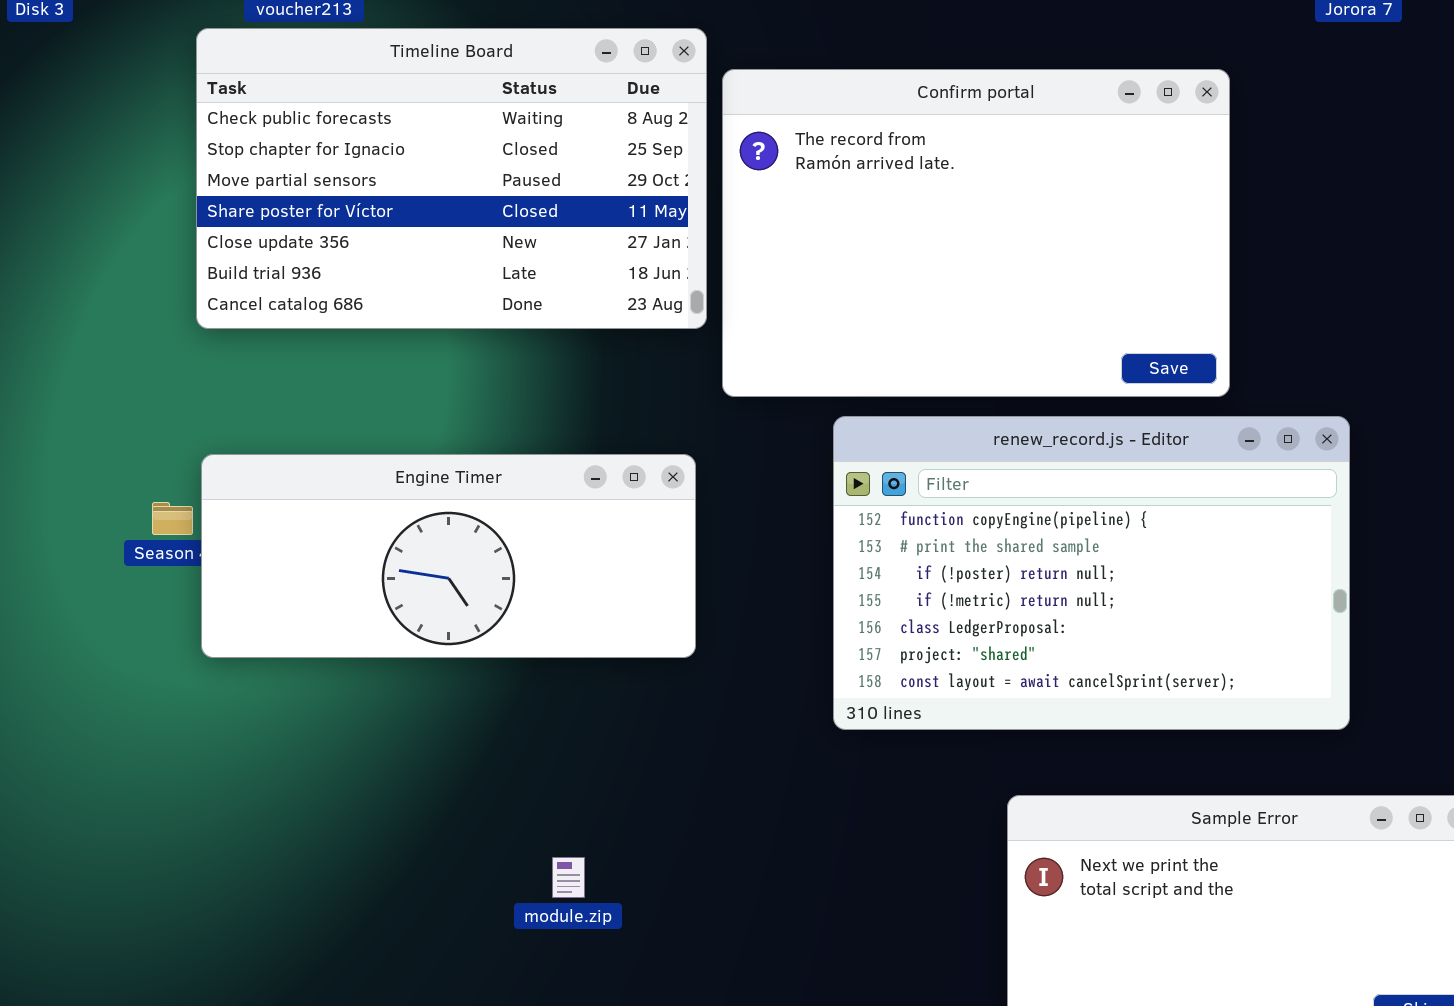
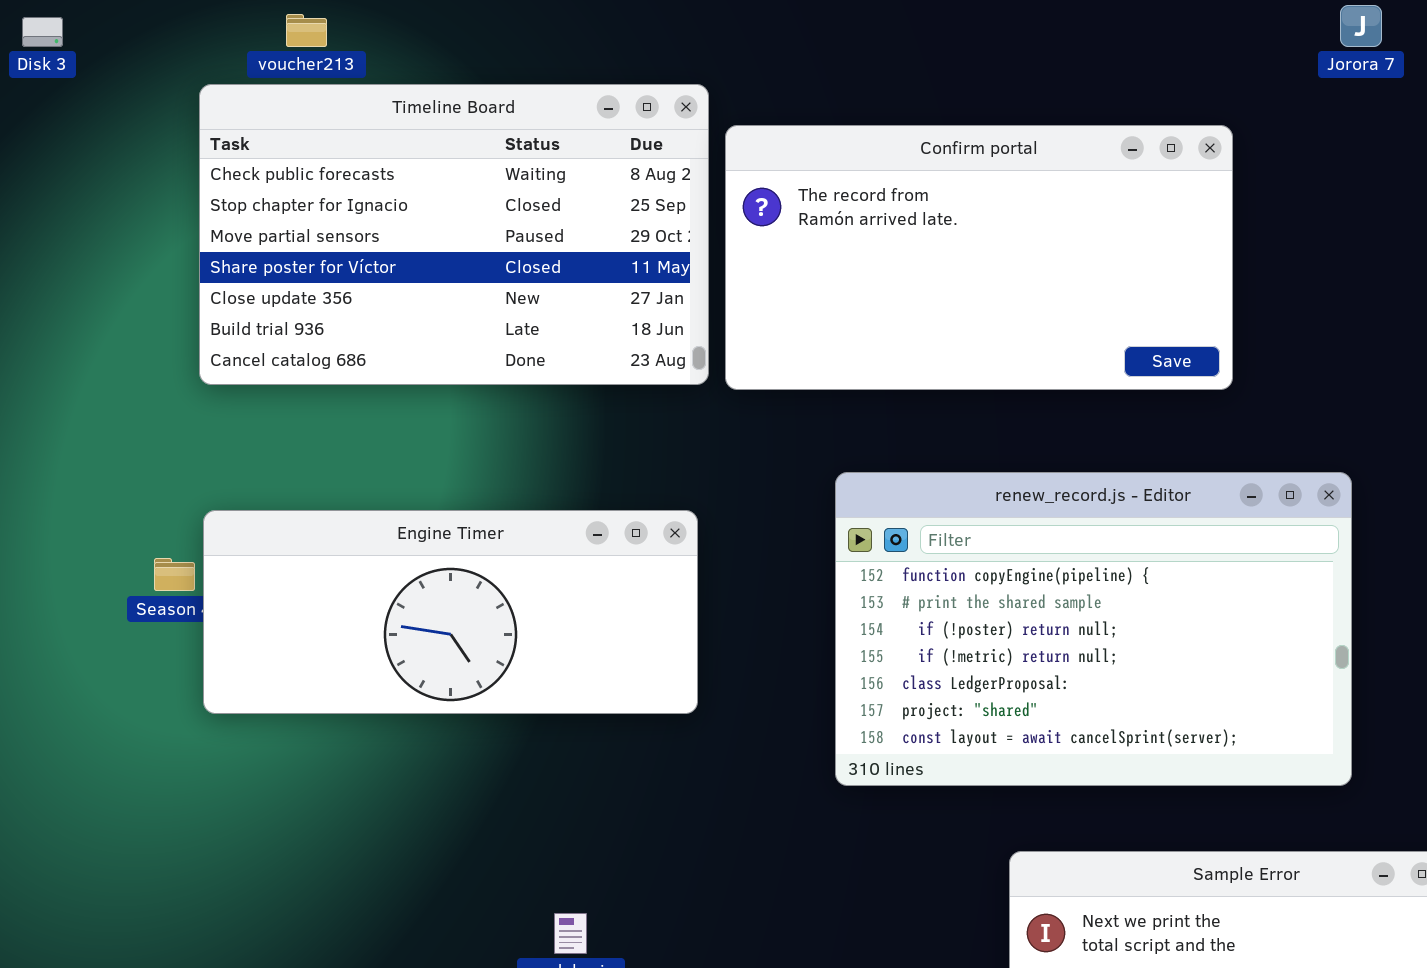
Confirm portal: [722,69,1230,397] -> [725,125,1233,390], resized

